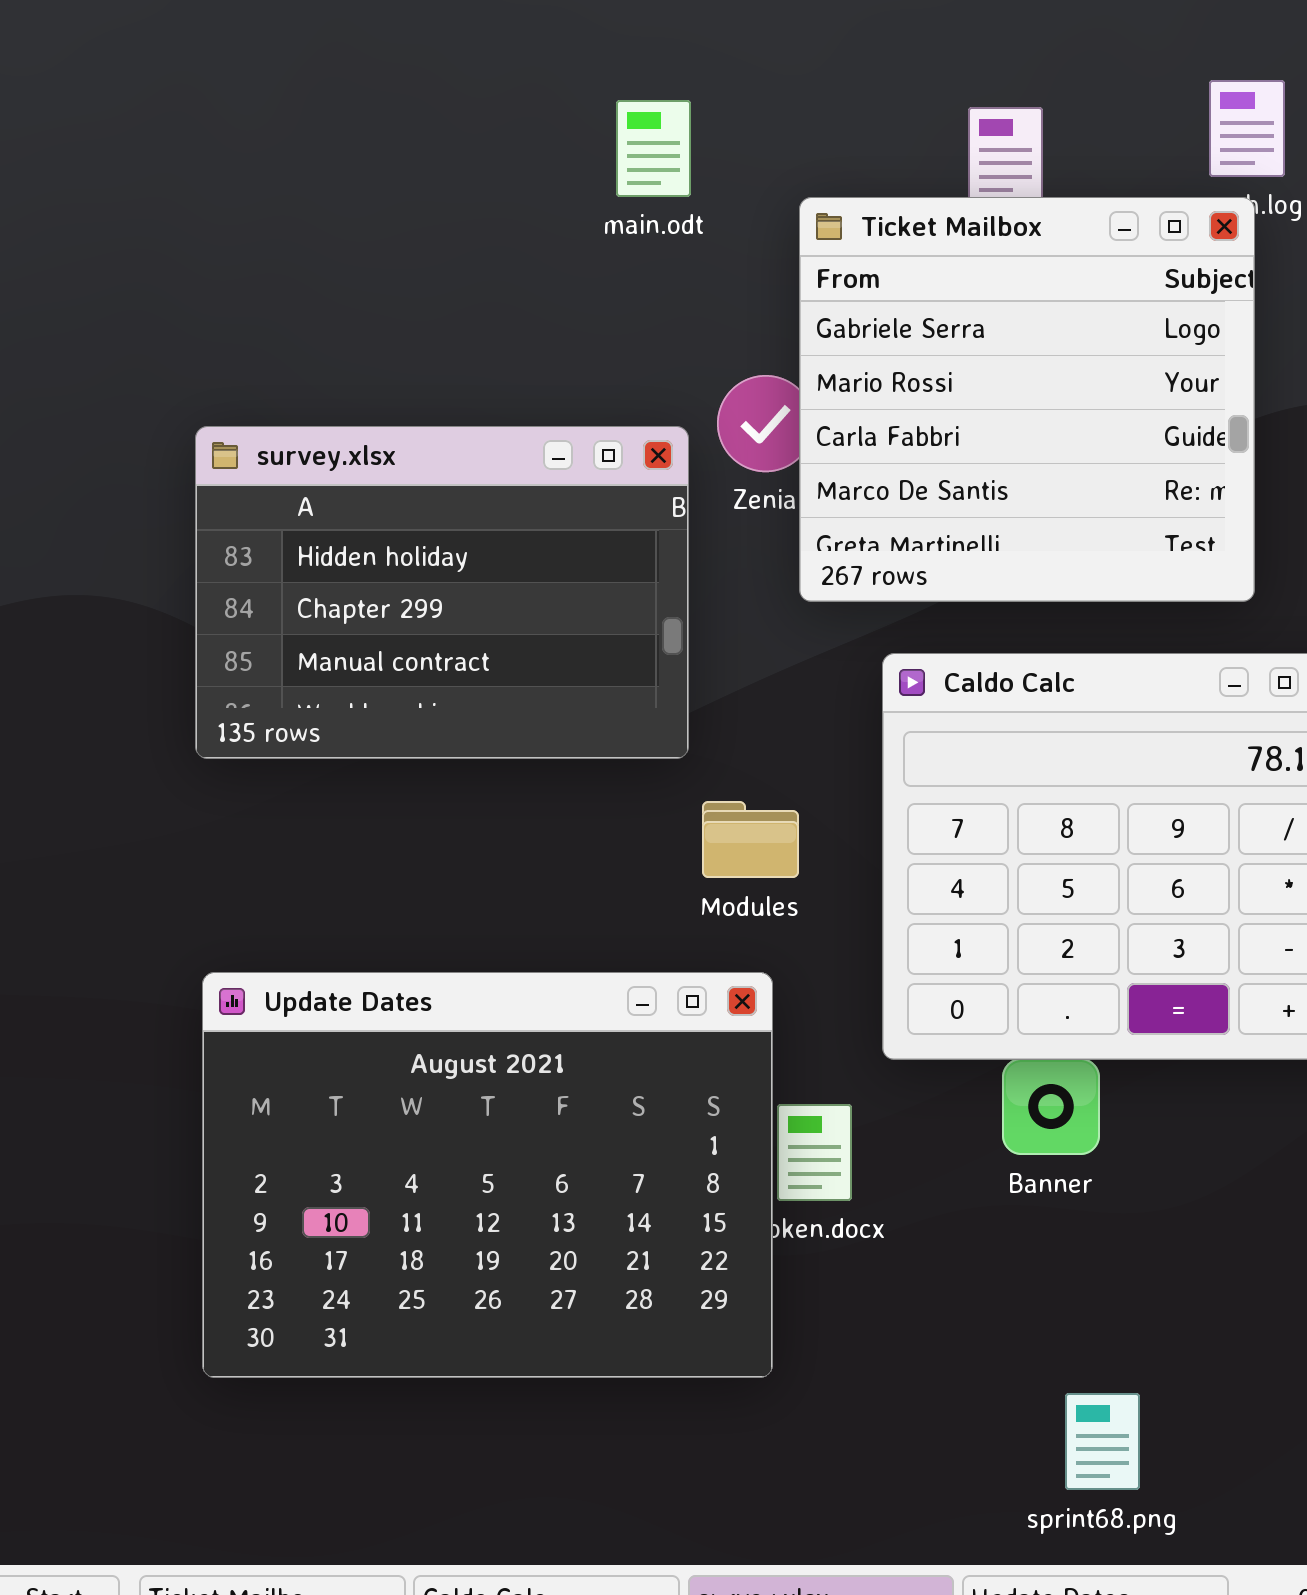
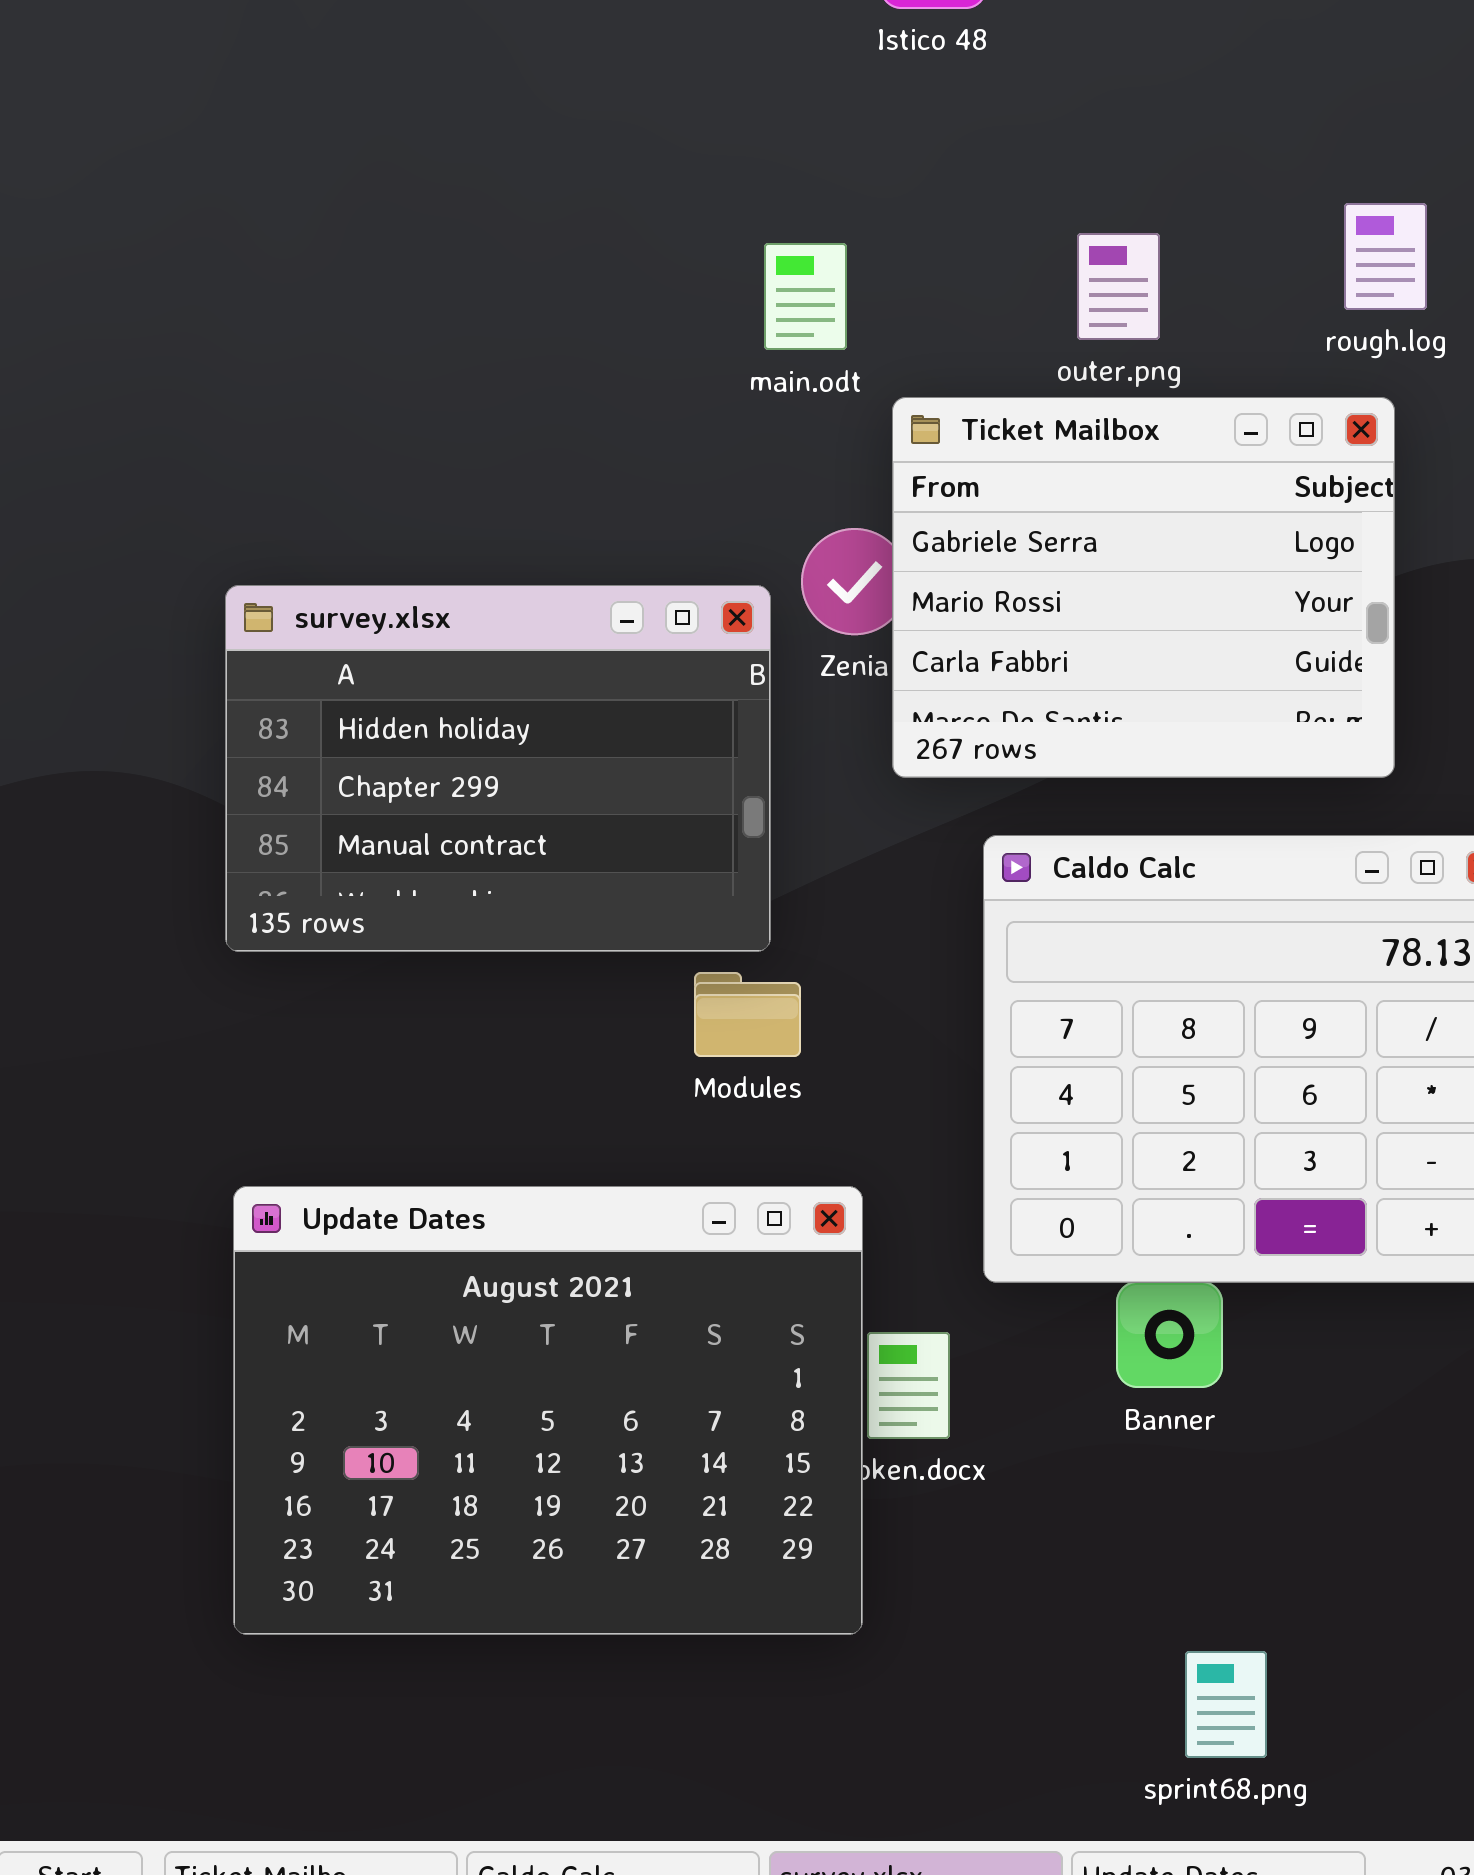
main.odt: [616,100,691,197] -> [764,243,847,350], moved
Ticket Mailbox: [799,197,1255,602] -> [892,397,1395,778], resized
Modules: [702,801,799,878] -> [694,972,801,1057], moved

